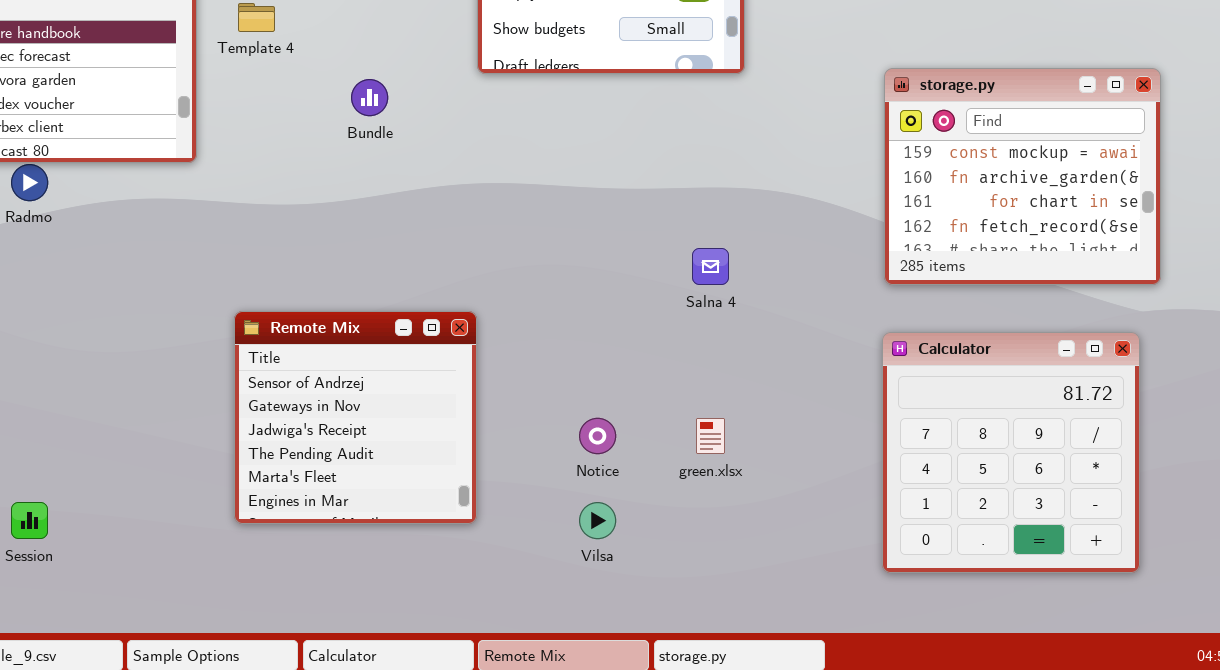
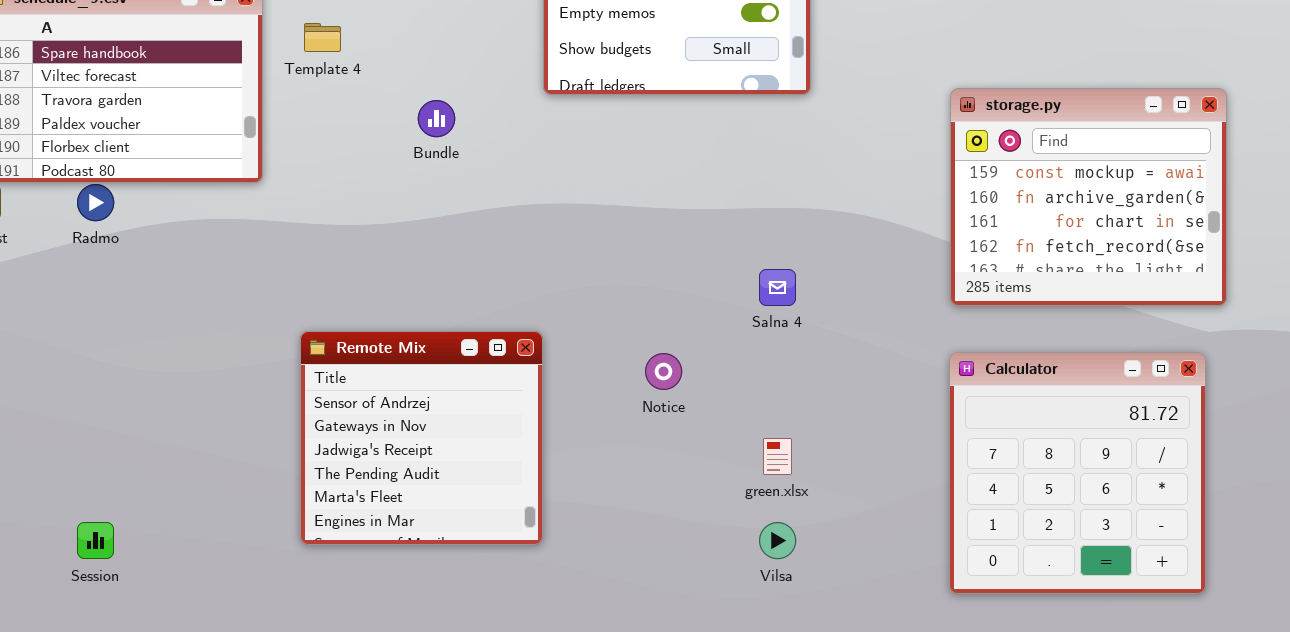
Notice: [579,418,616,454] -> [645,353,682,390], moved
Vilsa: [579,502,616,539] -> [759,522,796,559], moved

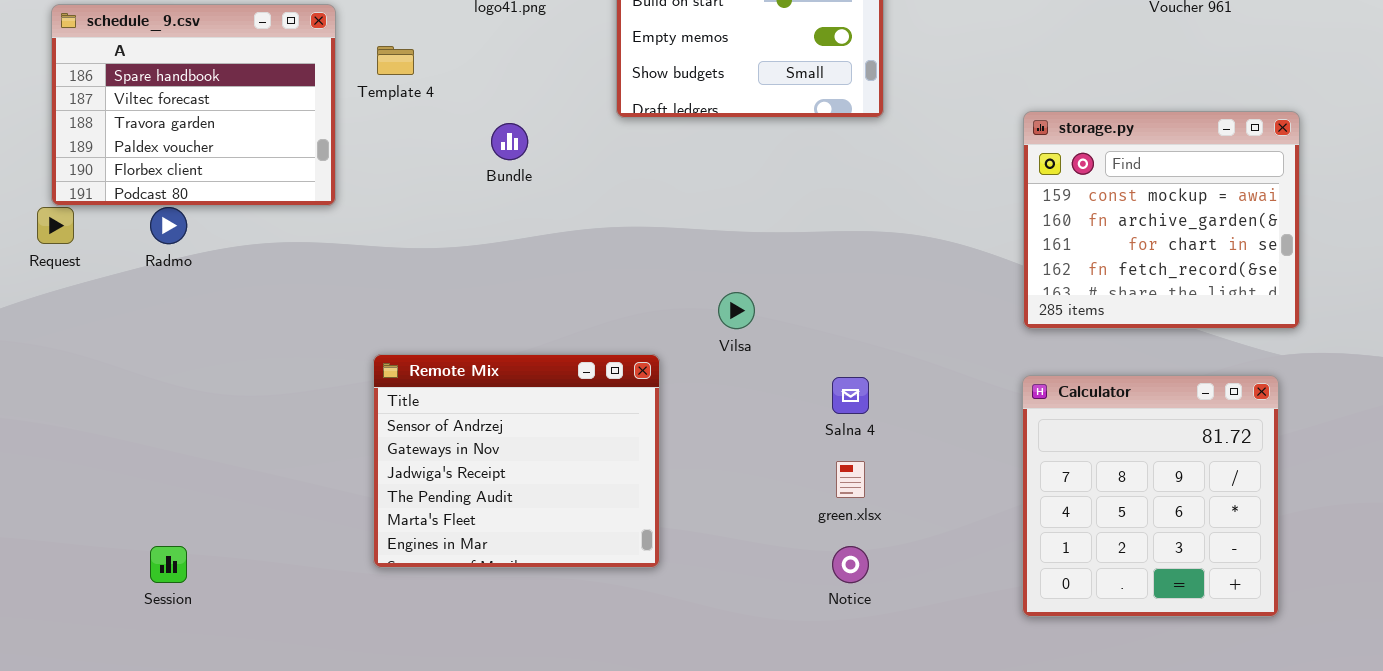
Salna 4: [759,269,796,306] -> [832,377,869,414], moved
Remote Mix: [300,331,543,545] -> [373,354,660,568], resized
Notice: [645,353,682,390] -> [832,546,869,583], moved
Vilsa: [759,522,796,559] -> [718,292,755,329], moved

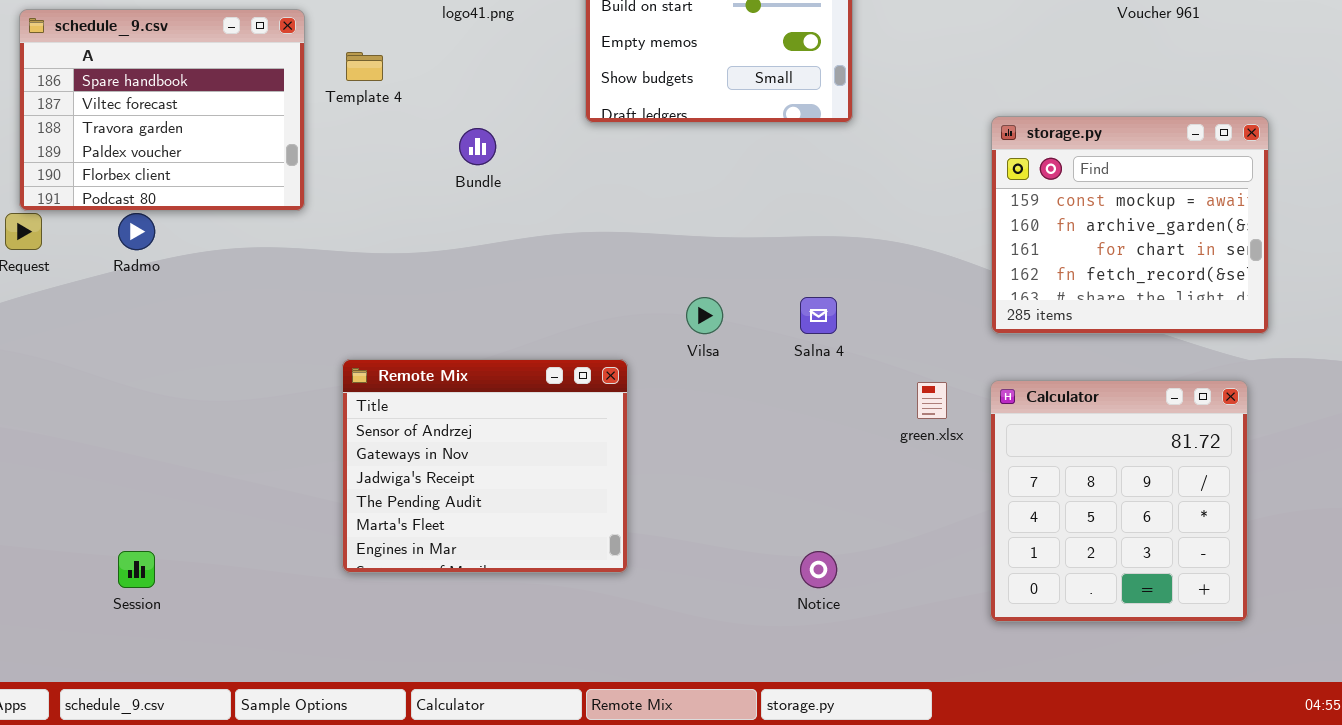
Salna 4: [832,377,869,414] -> [800,297,837,334], moved
green.xlsx: [836,461,865,498] -> [917,382,947,419], moved

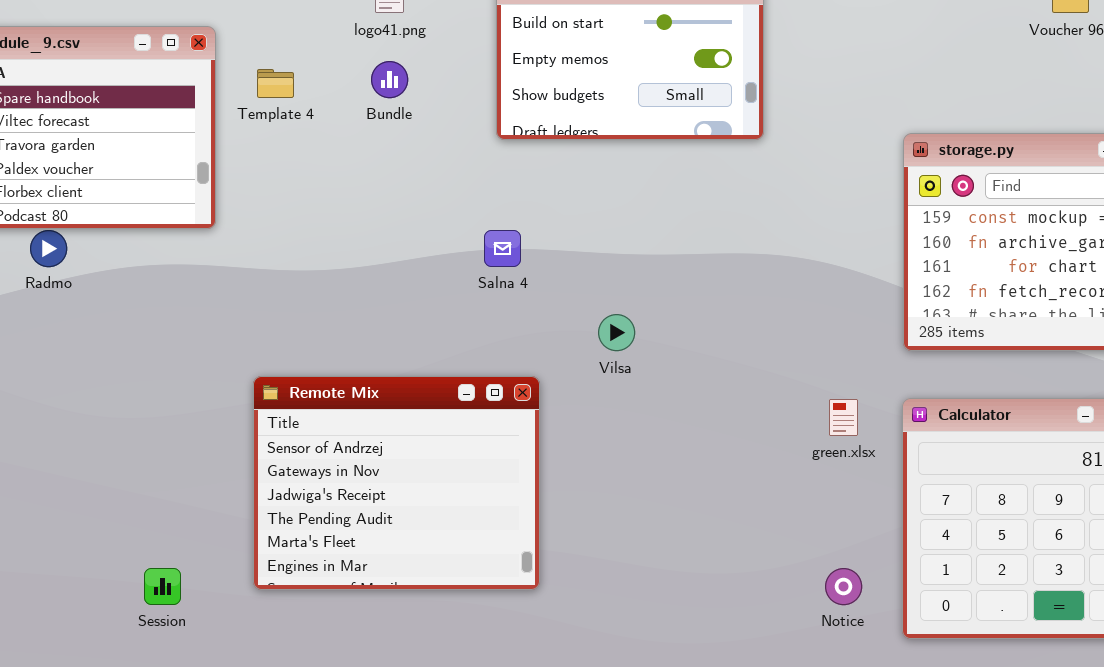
Bundle: [459,128,496,165] -> [371,61,408,98], moved
Salna 4: [800,297,837,334] -> [484,230,521,267], moved
Session: [118,551,155,588] -> [144,568,181,605], moved
Notice: [800,551,837,588] -> [825,568,862,605], moved

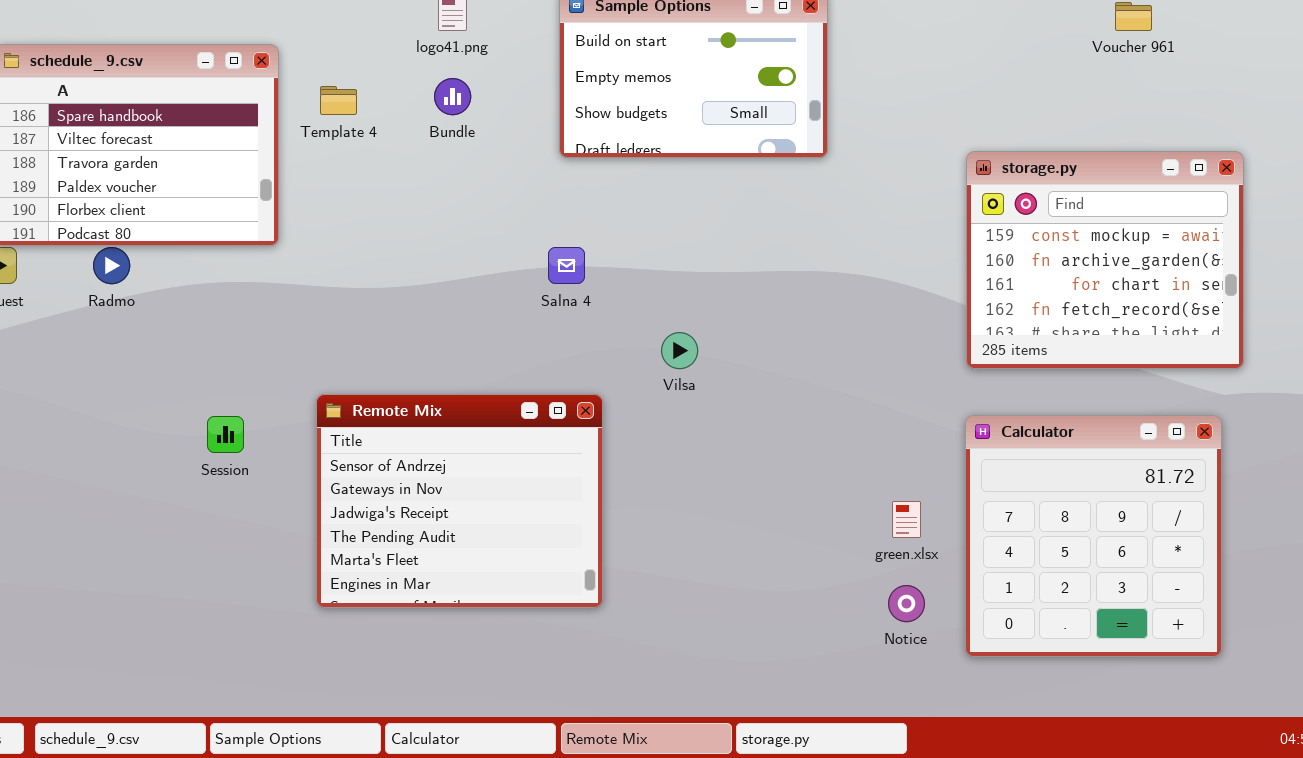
green.xlsx: [829,399,858,436] -> [892,501,921,538], moved
Session: [144,568,181,605] -> [207,416,244,453], moved

